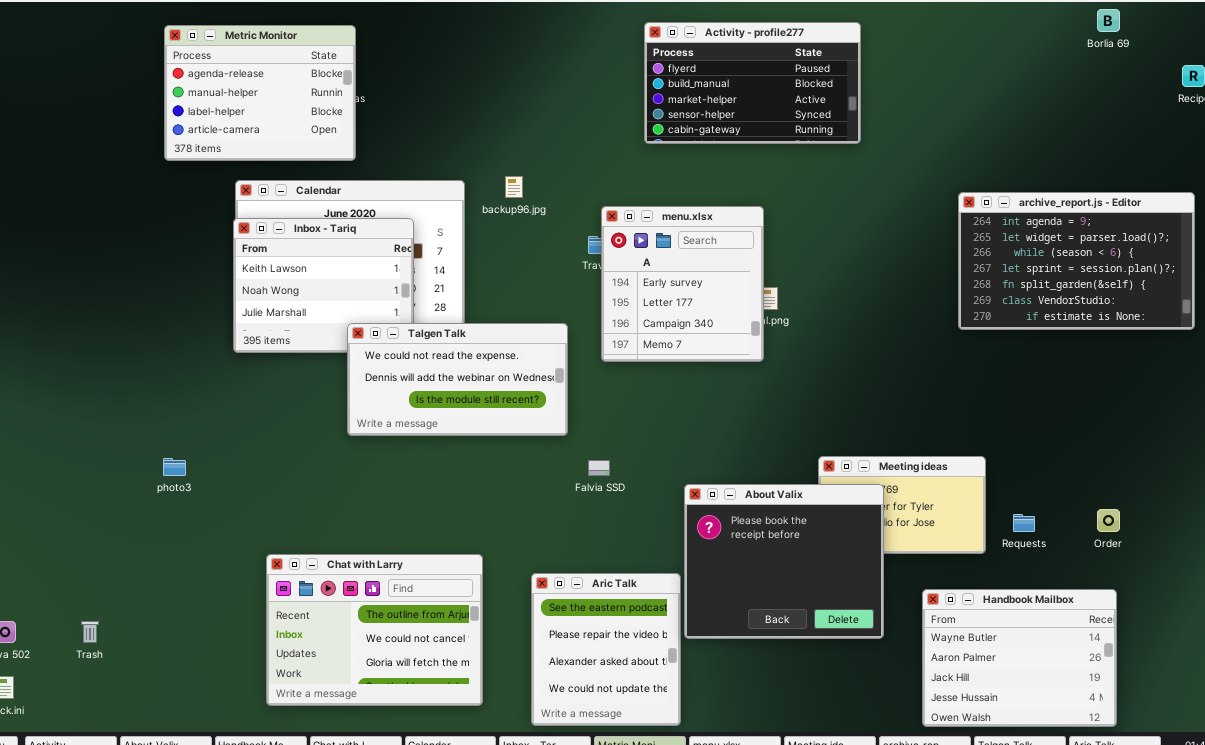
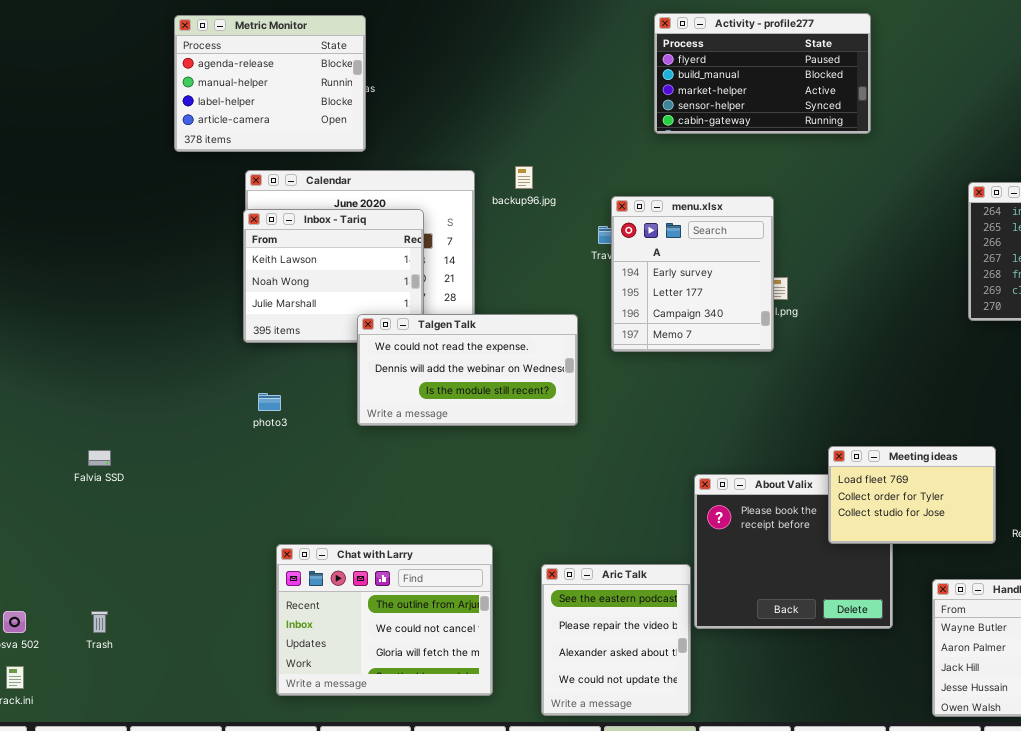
Meeting ideas: [818,456,986,554] -> [828,446,996,544], raised
photo3: [163,458,186,476] -> [258,393,281,411], moved
Falvia SSD: [588,460,610,476] -> [88,450,111,466], moved

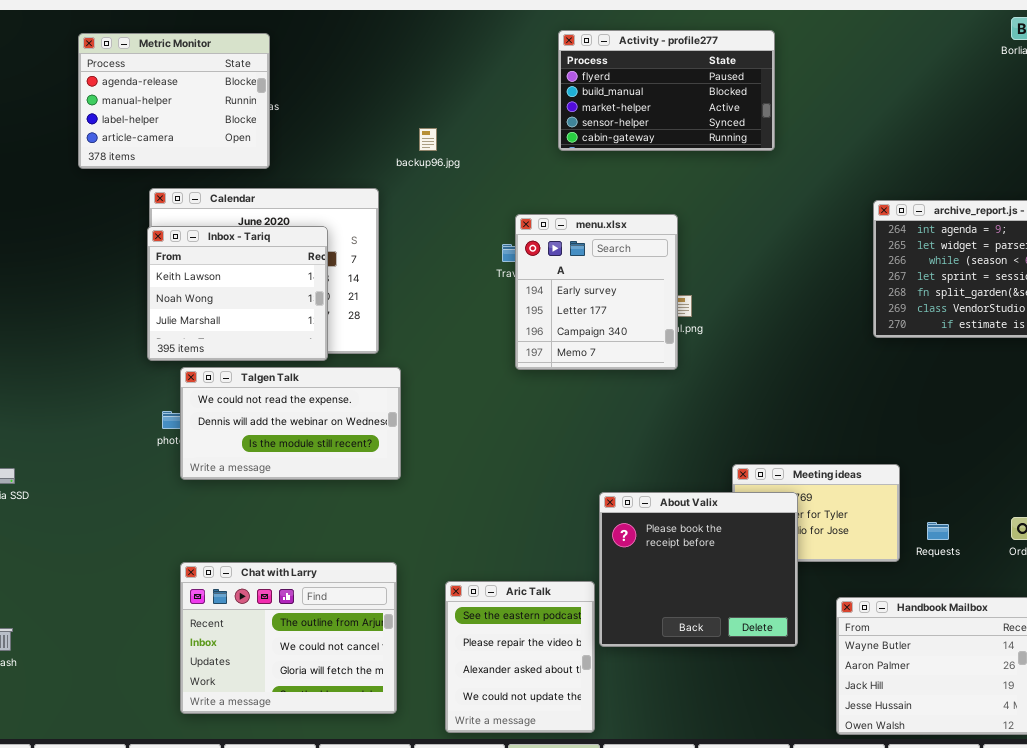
backup96.jpg: [515,166,533,189] -> [419,128,437,151], moved
Talgen Talk: [357,314,578,426] -> [180,367,401,480], moved
About Valix: [694,474,893,629] -> [599,492,798,647], raised

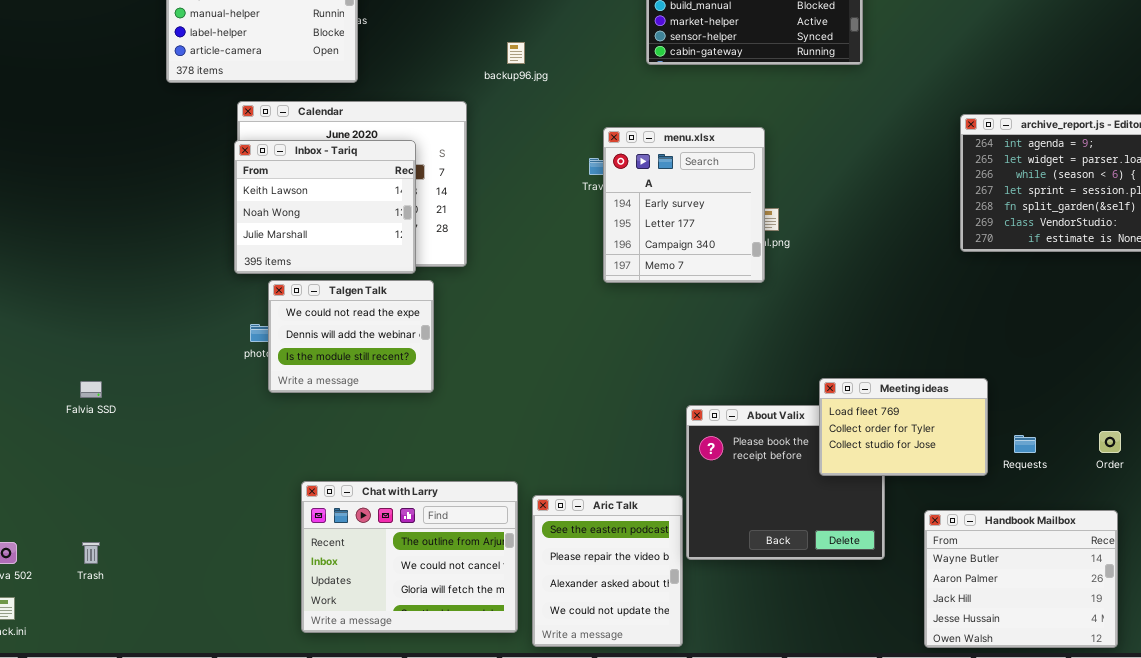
Talgen Talk: [180,367,401,480] -> [268,280,434,393], resized
Meeting ideas: [732,464,900,562] -> [819,378,988,476], raised
Chat with Larry: [180,562,397,714] -> [301,481,518,633], moved

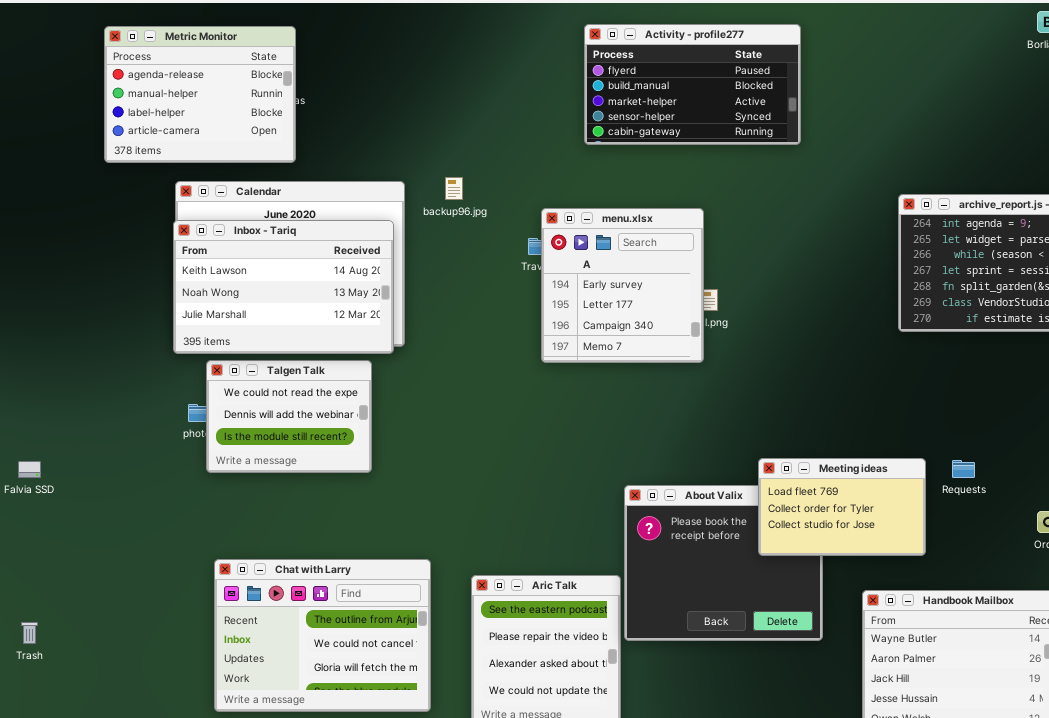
backup96.jpg: [507,42,525,64] -> [445,177,463,200], moved
Inbox - Tariq: [234,140,416,274] -> [173,220,394,354], resized
Requests: [1014,435,1036,453] -> [952,460,975,478], moved
Chat with Larry: [301,481,518,633] -> [214,559,431,712], moved

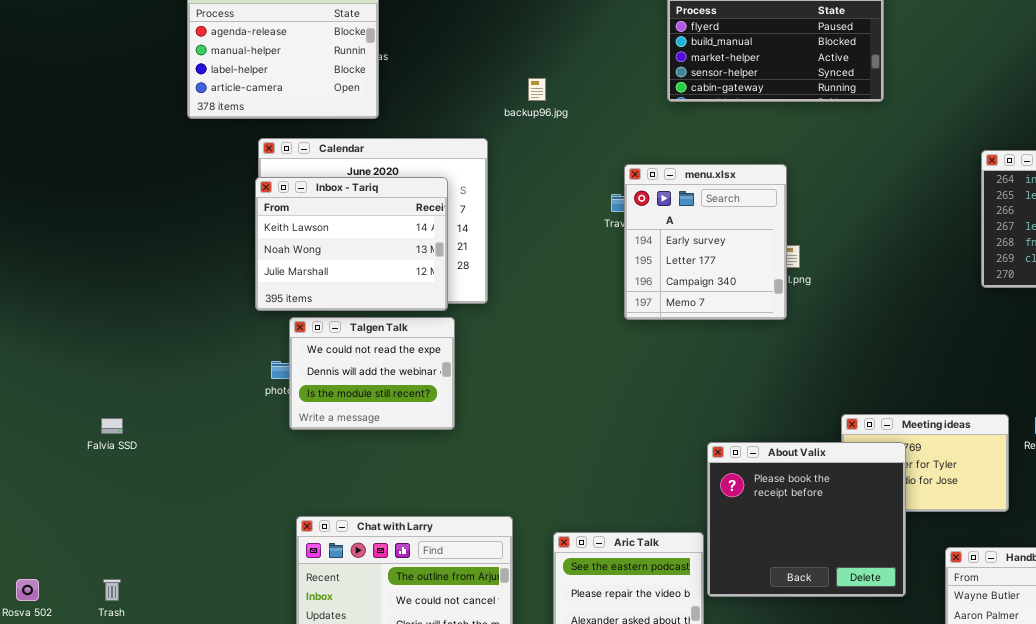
backup96.jpg: [445,177,463,200] -> [528,78,546,101], moved
Inbox - Tariq: [173,220,394,354] -> [255,177,448,311], resized
About Valix: [624,485,823,641] -> [707,442,906,597], raised

